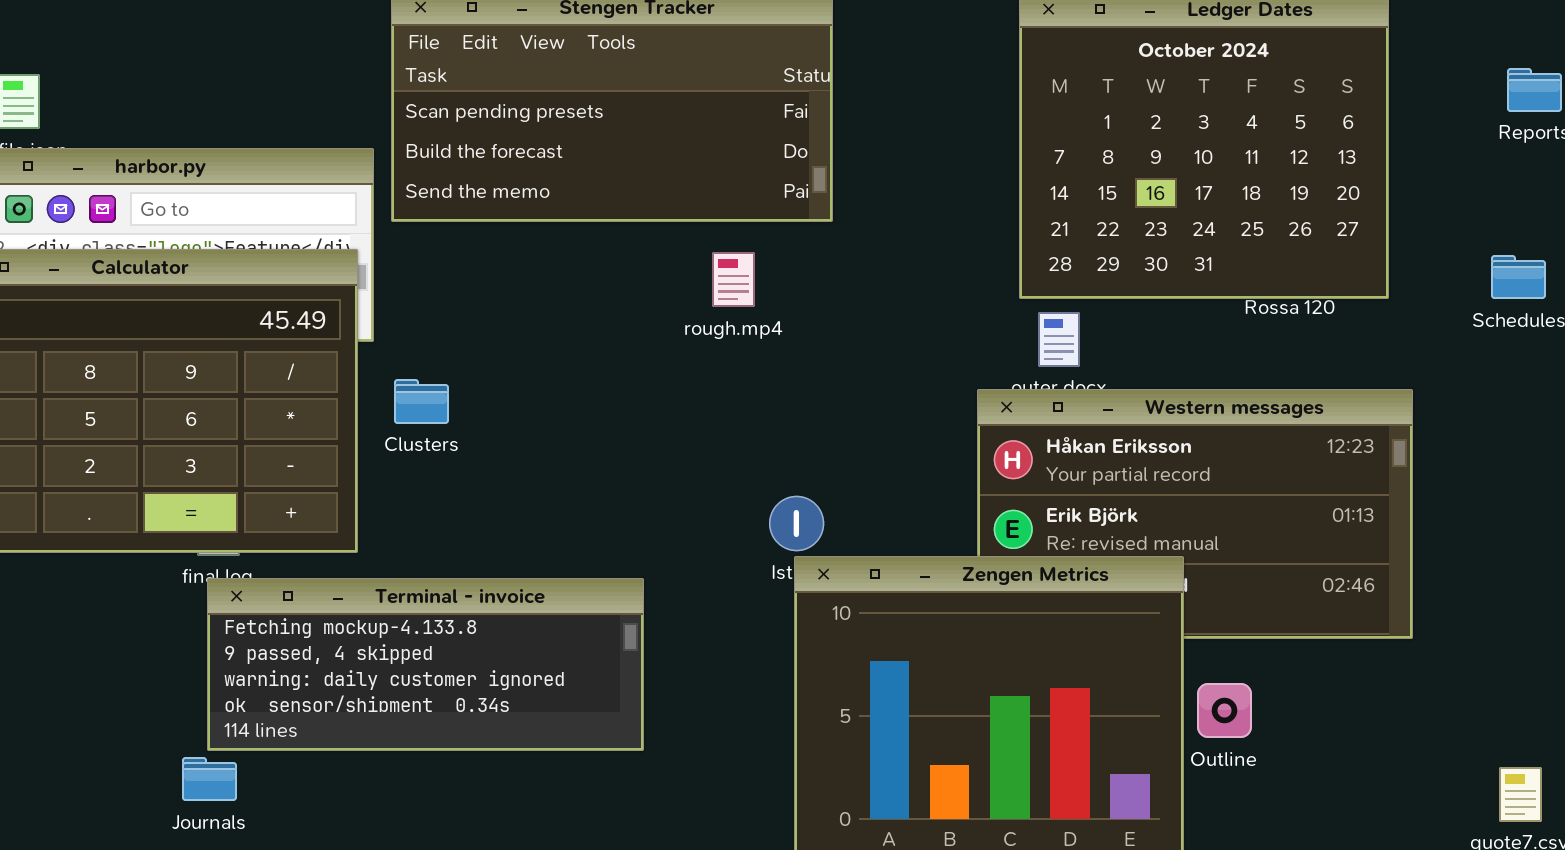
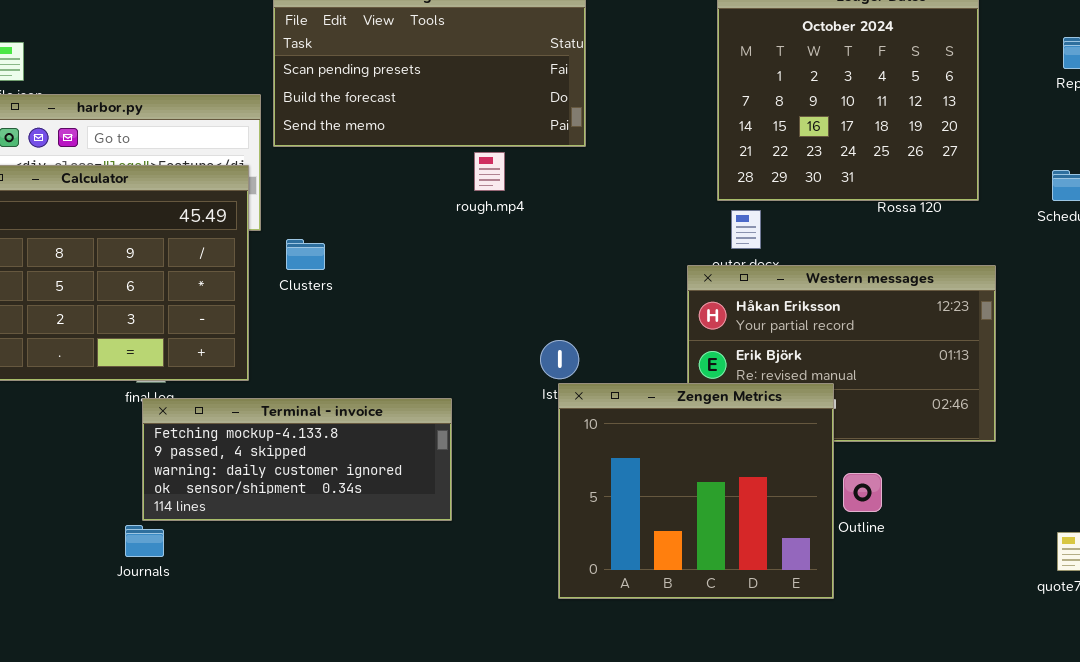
rough.mp4: [712,252,755,307] -> [474,152,505,191], moved
Clusters: [394,379,449,424] -> [286,239,325,270], moved

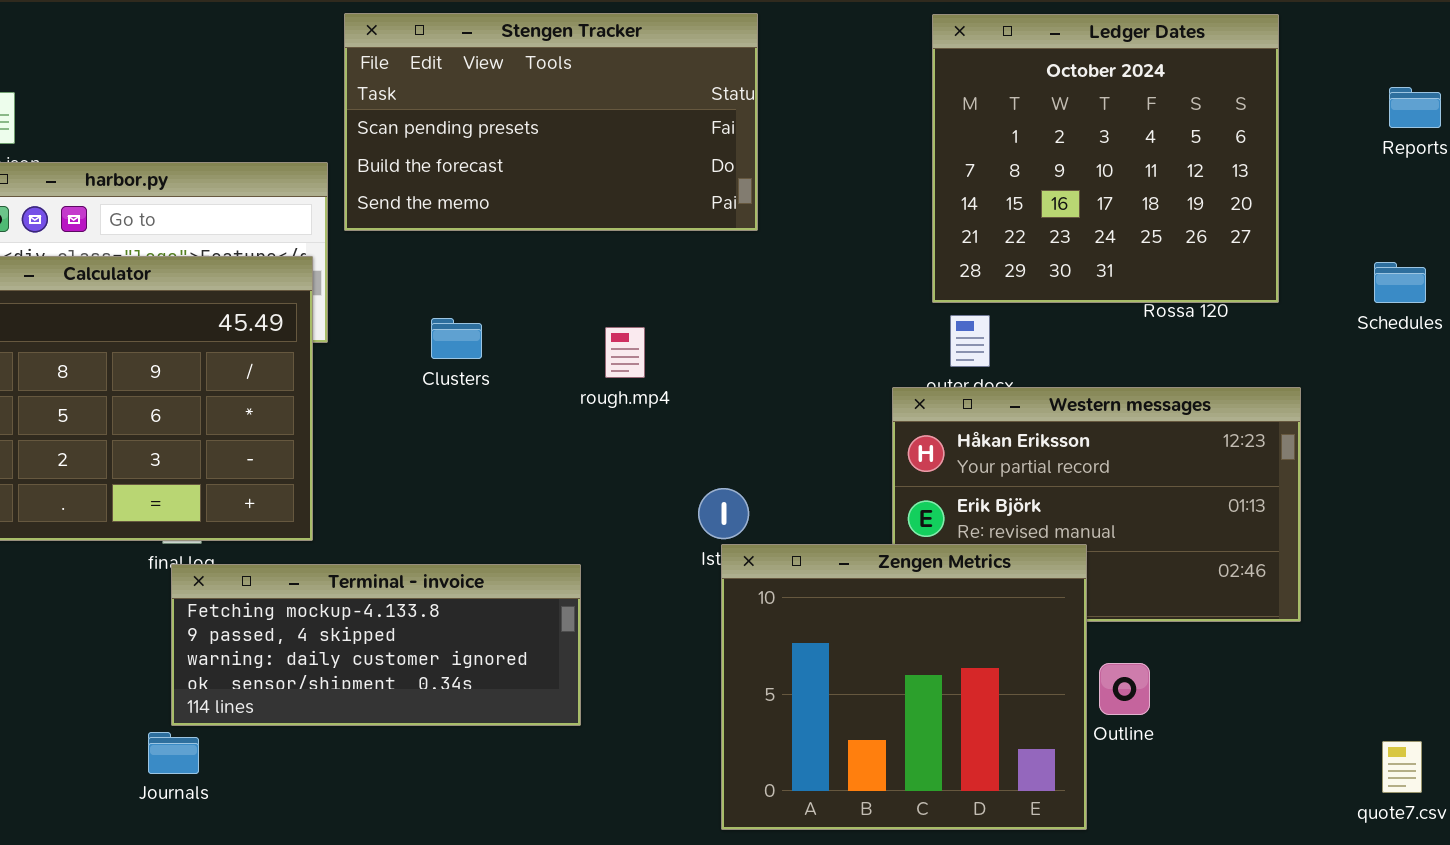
rough.mp4: [474,152,505,191] -> [605,327,645,378], moved
Clusters: [286,239,325,270] -> [431,318,482,359], moved

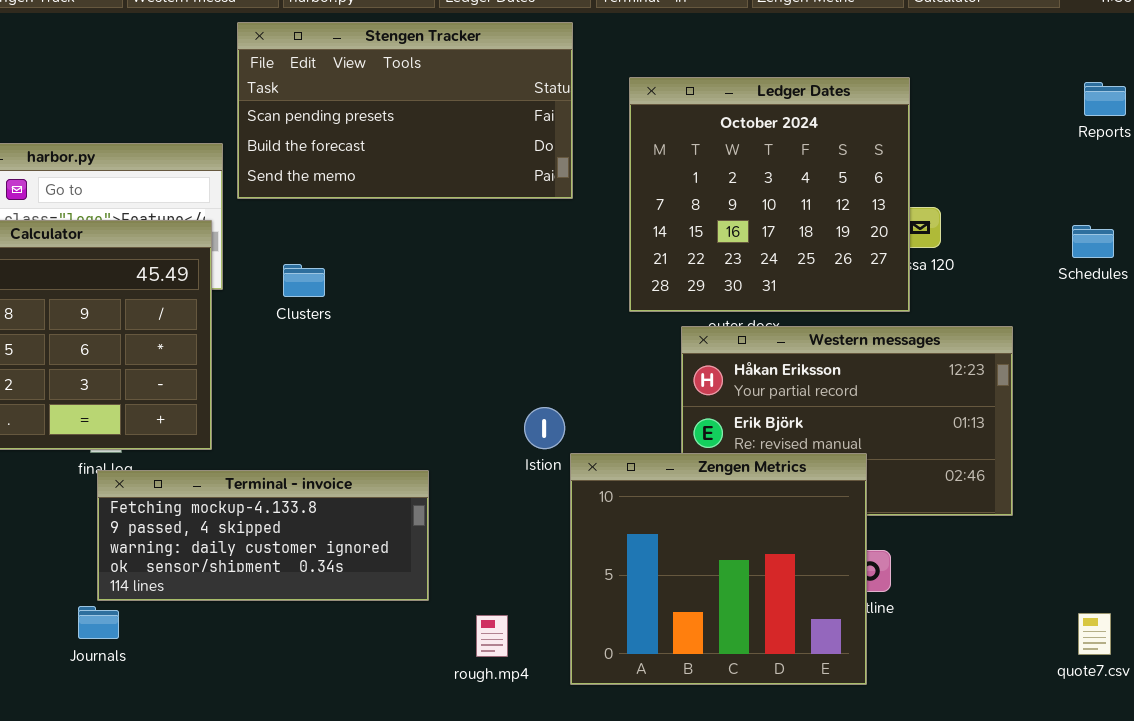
Ledger Dates: [932,14,1279,303] -> [629,77,910,312], moved
Clusters: [431,318,482,359] -> [283,264,325,297], moved
rough.mp4: [605,327,645,378] -> [476,615,508,657], moved
Zengen Metrics: [721,544,1087,830] -> [570,453,867,685], moved

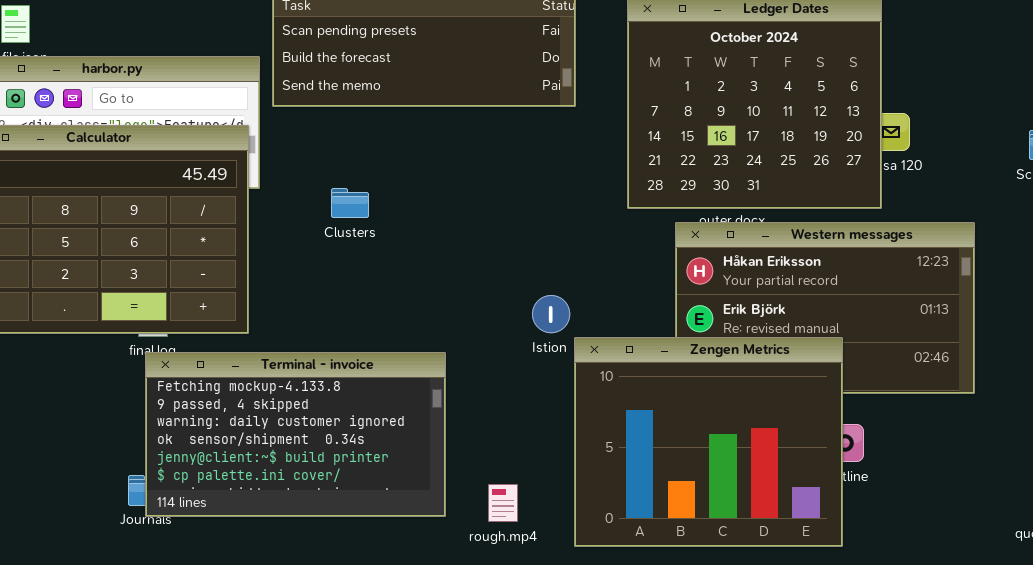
Clusters: [283,264,325,297] -> [331,188,369,218], moved
Terminal - invoice: [97,470,429,601] -> [145,352,446,517], resized

